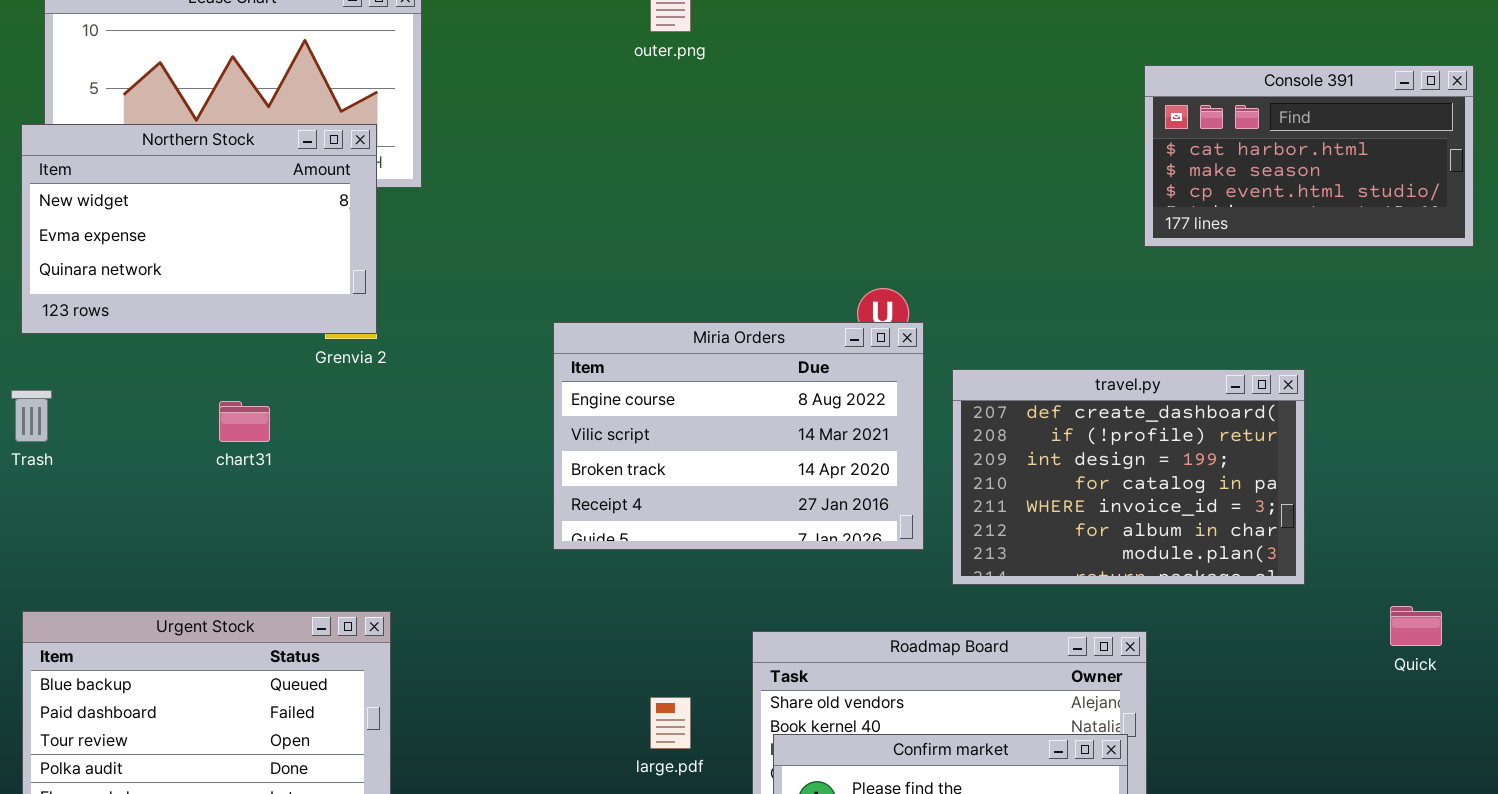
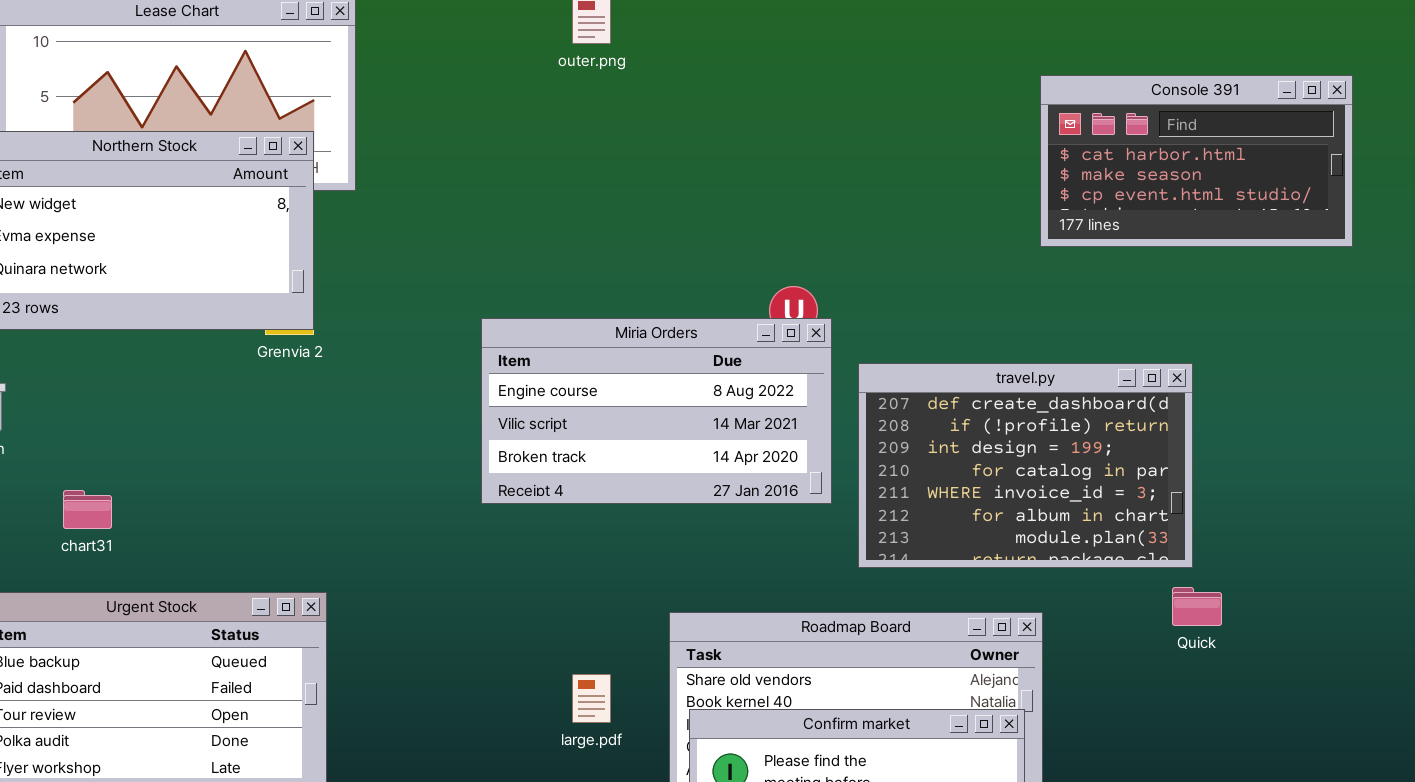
Miria Orders: [553,322,924,550] -> [481,318,832,504], resized
chart31: [219,401,270,442] -> [63,490,112,529], moved
Quick: [1390,606,1442,646] -> [1172,587,1222,626], moved

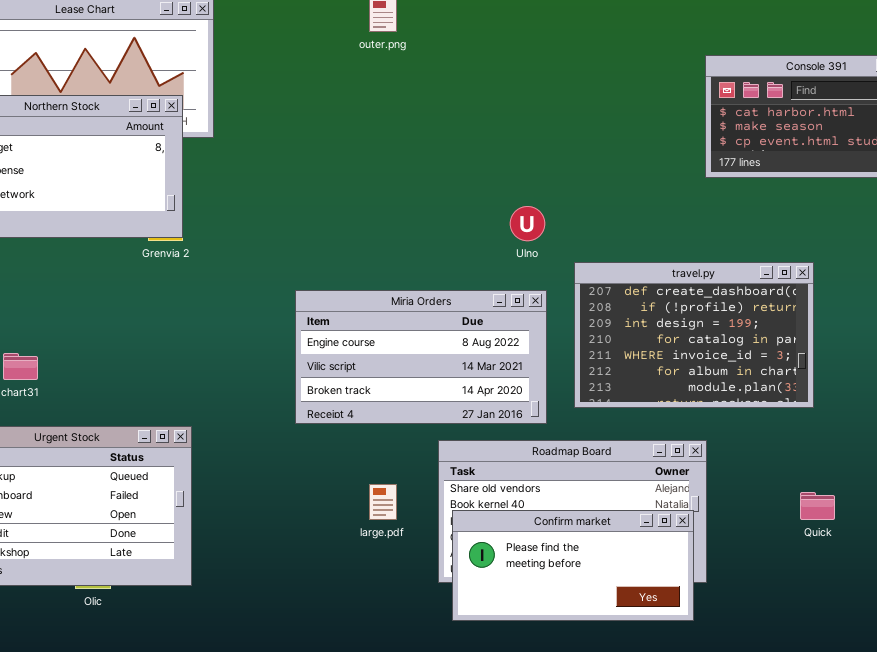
Miria Orders: [481,318,832,504] -> [295,290,547,424], moved
Quick: [1172,587,1222,626] -> [800,492,835,520], moved

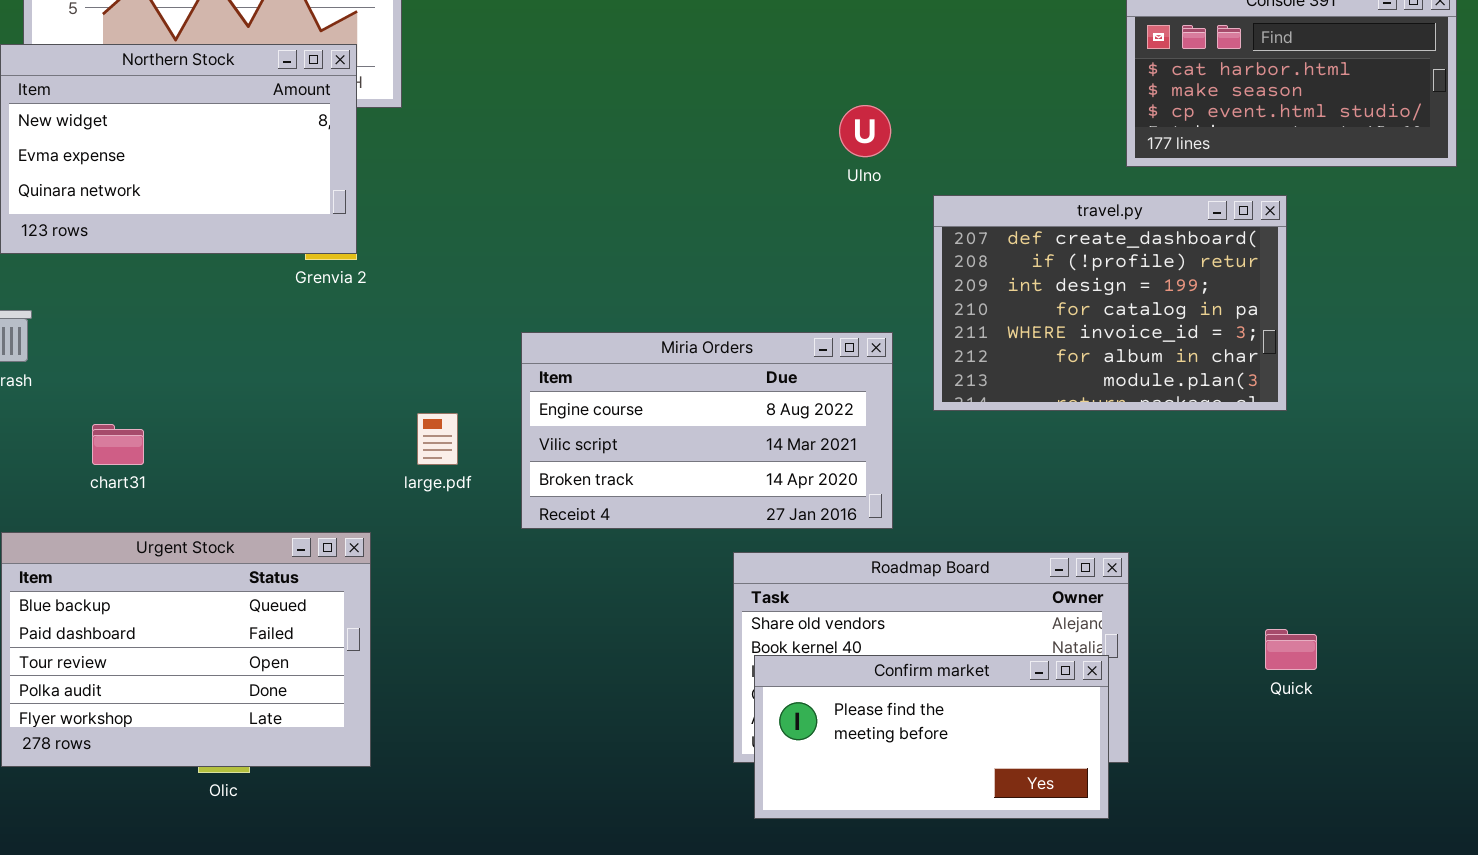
Ulno: [510,206,545,241] -> [839,105,891,157], moved
travel.py: [574,262,814,408] -> [933,195,1287,411], moved
large.pdf: [369,484,397,520] -> [417,413,458,465], moved

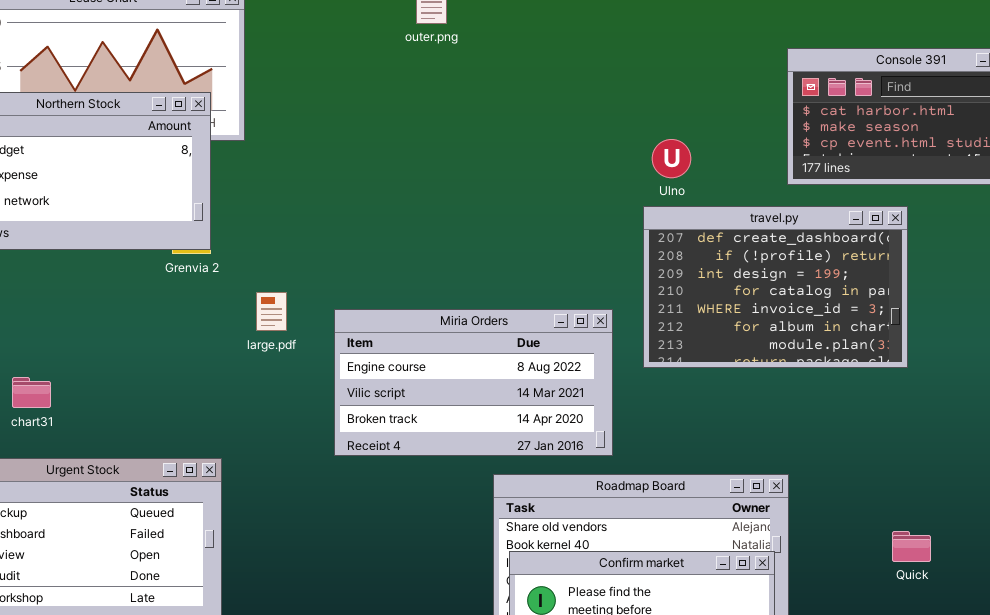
Ulno: [839,105,891,157] -> [652,139,691,178], moved
large.pdf: [417,413,458,465] -> [256,292,287,331], moved

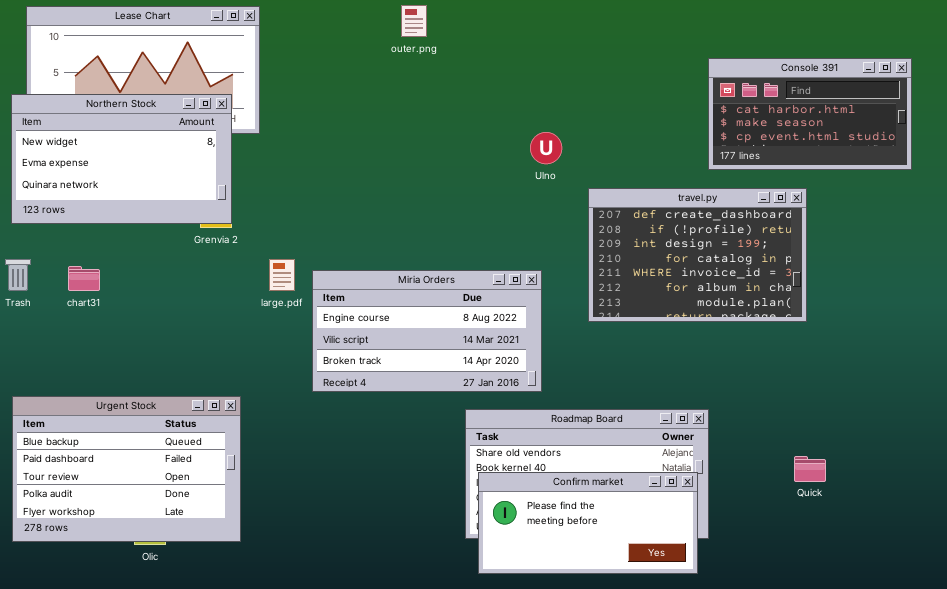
Ulno: [652,139,691,178] -> [530,132,562,164], moved
Miria Orders: [334,309,613,456] -> [312,270,542,392], moved
chart31: [12,377,51,408] -> [68,266,100,291], moved

